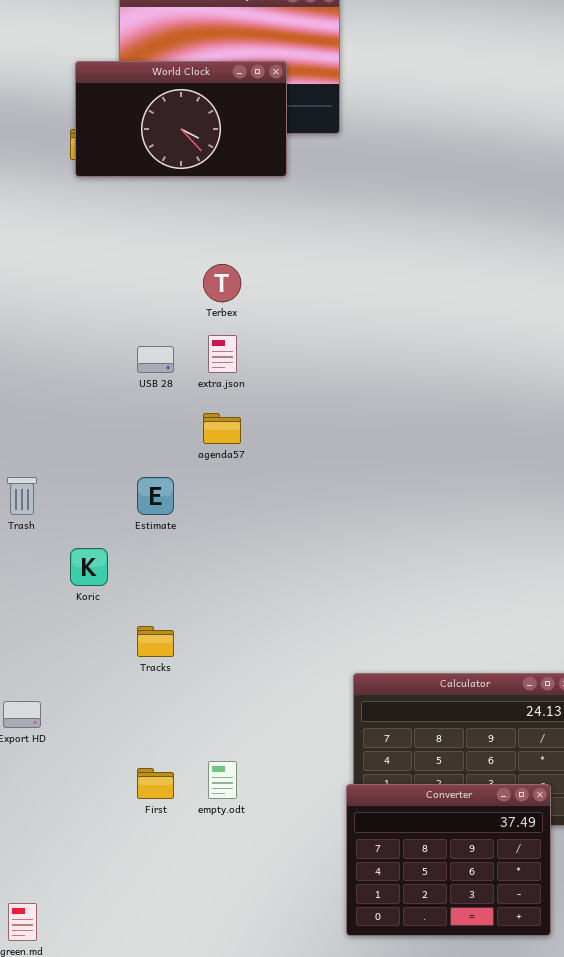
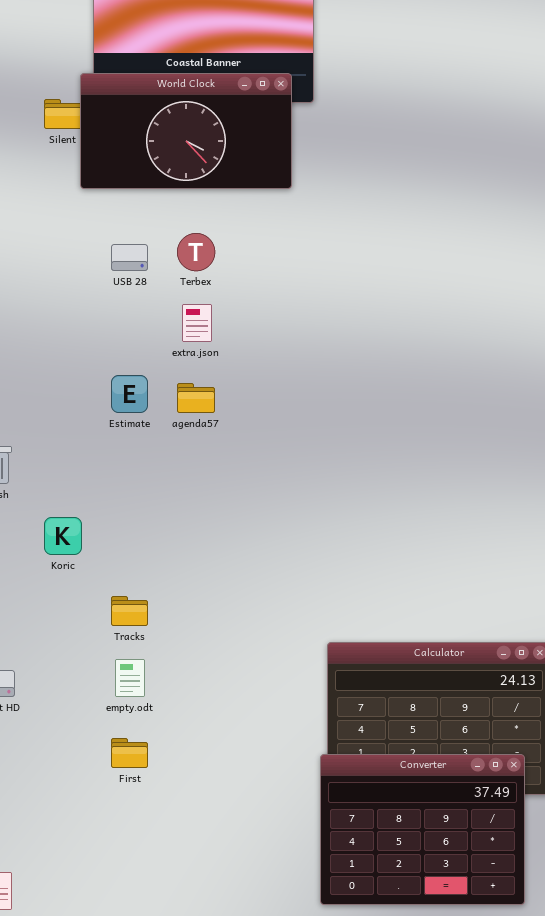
World Clock: [75,61,287,177] -> [80,73,292,189], moved
USB 28: [137,346,174,373] -> [111,244,148,271], moved
Estimate: [137,477,174,515] -> [111,375,148,413], moved
empty.odt: [208,761,237,799] -> [115,659,145,697], moved

